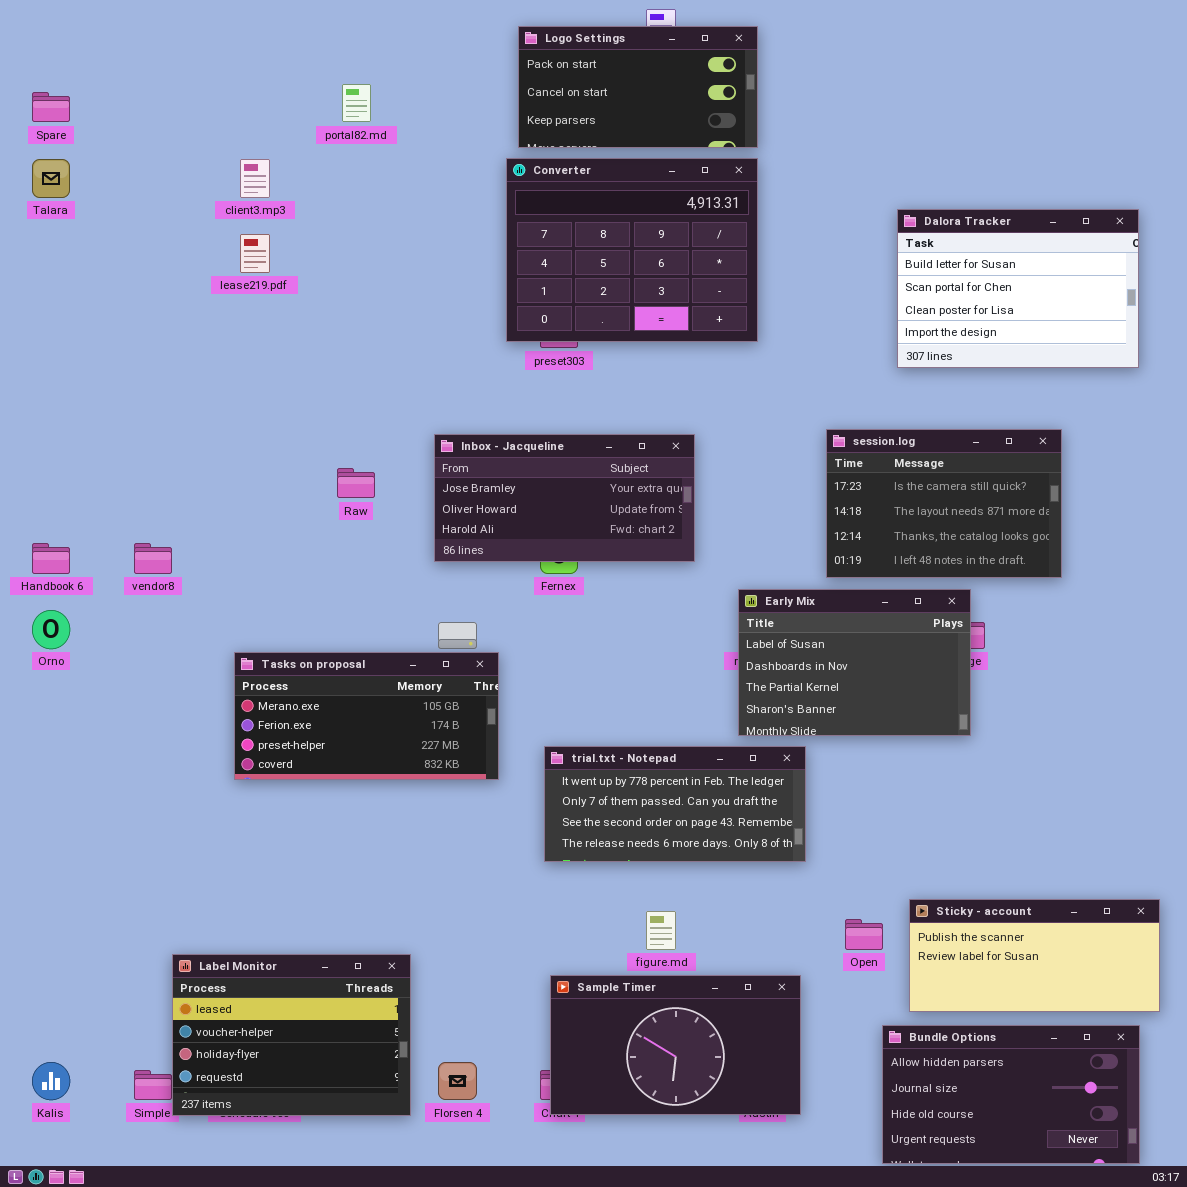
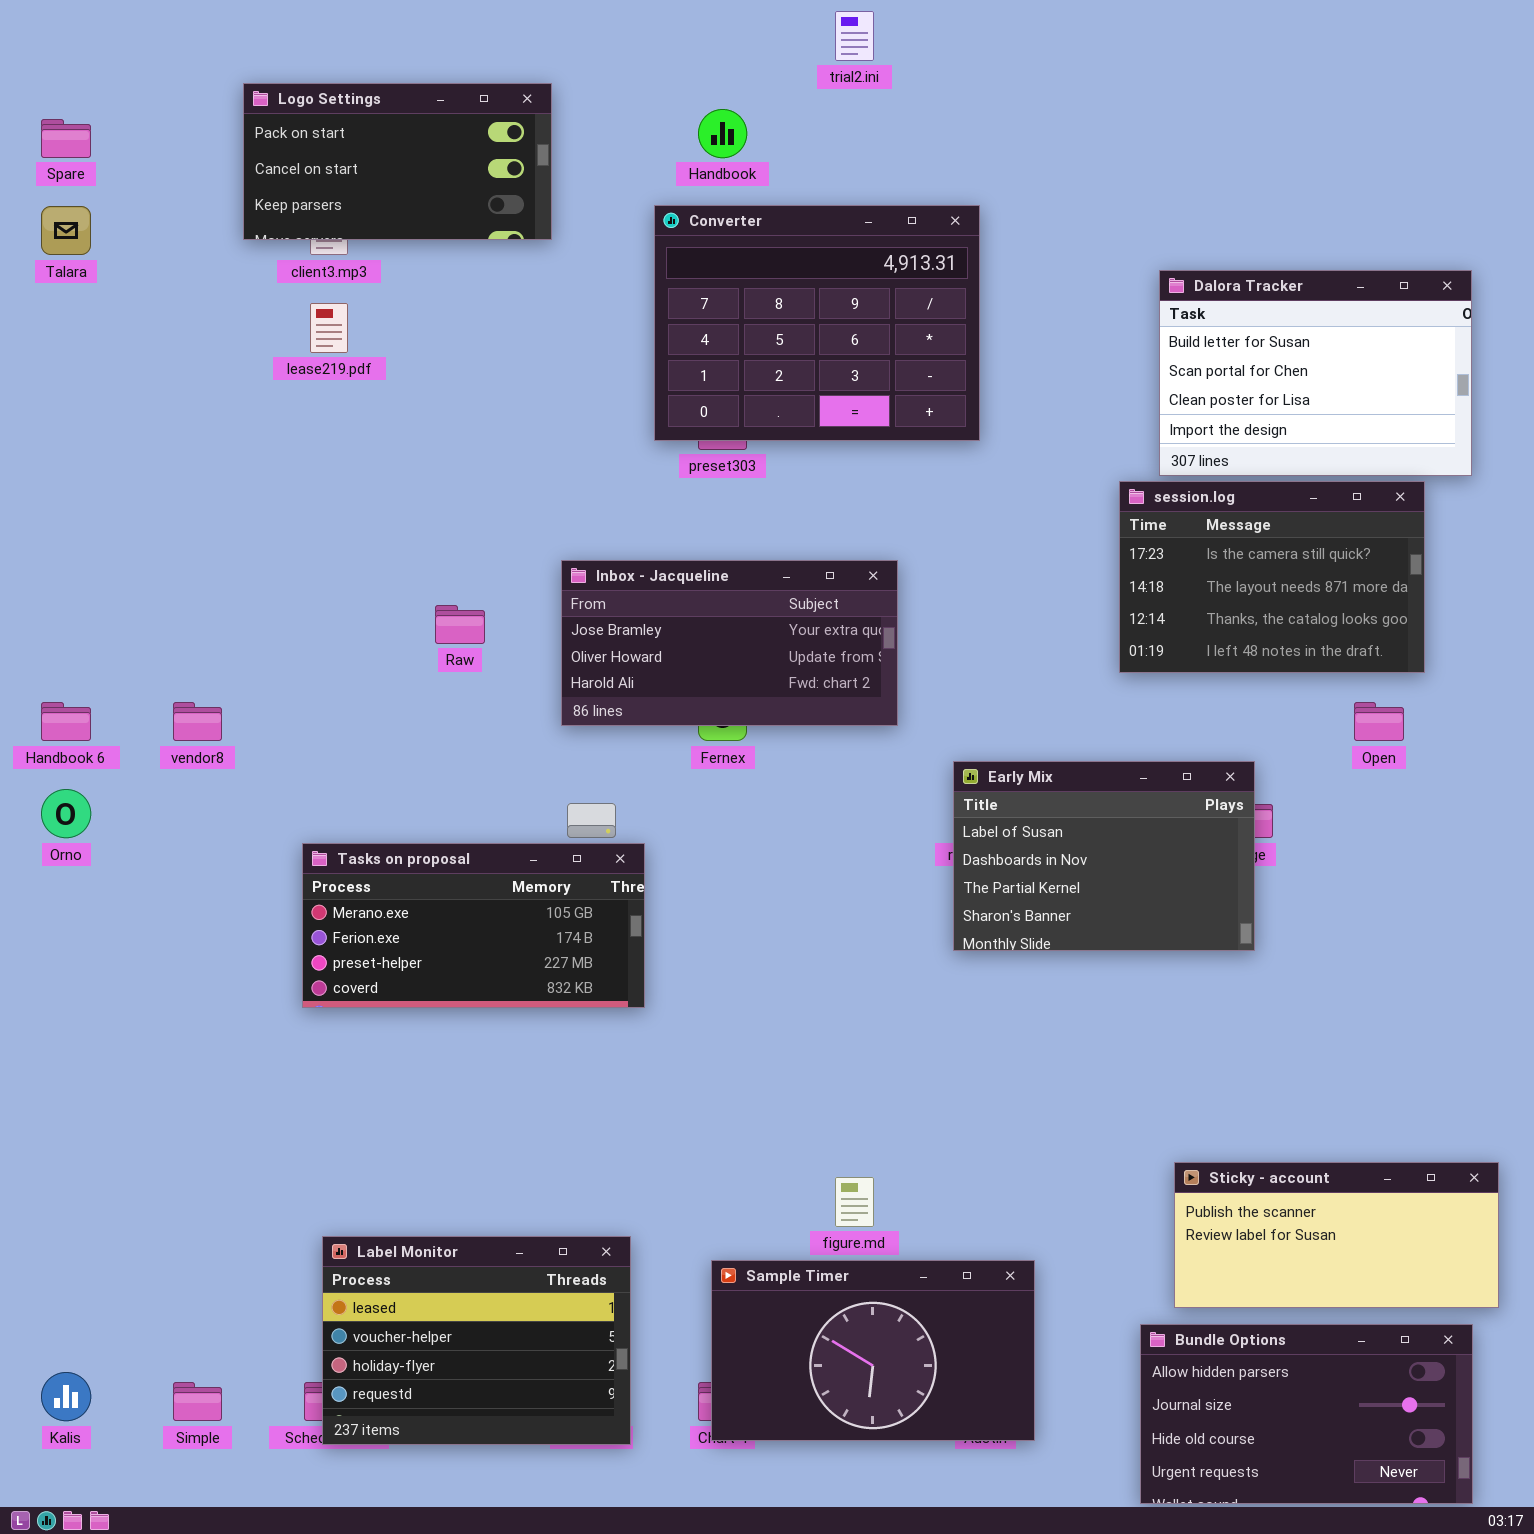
Logo Settings: [518,26,758,148] -> [243,83,552,240], moved
session.log: [826,429,1062,578] -> [1119,481,1425,673], moved
trial.txt - Notepad: [544,746,806,862] -> none, closed
Open: [845,919,883,950] -> [1354,702,1404,741], moved
Label Monitor: [172,954,411,1116] -> [322,1236,631,1445], moved

